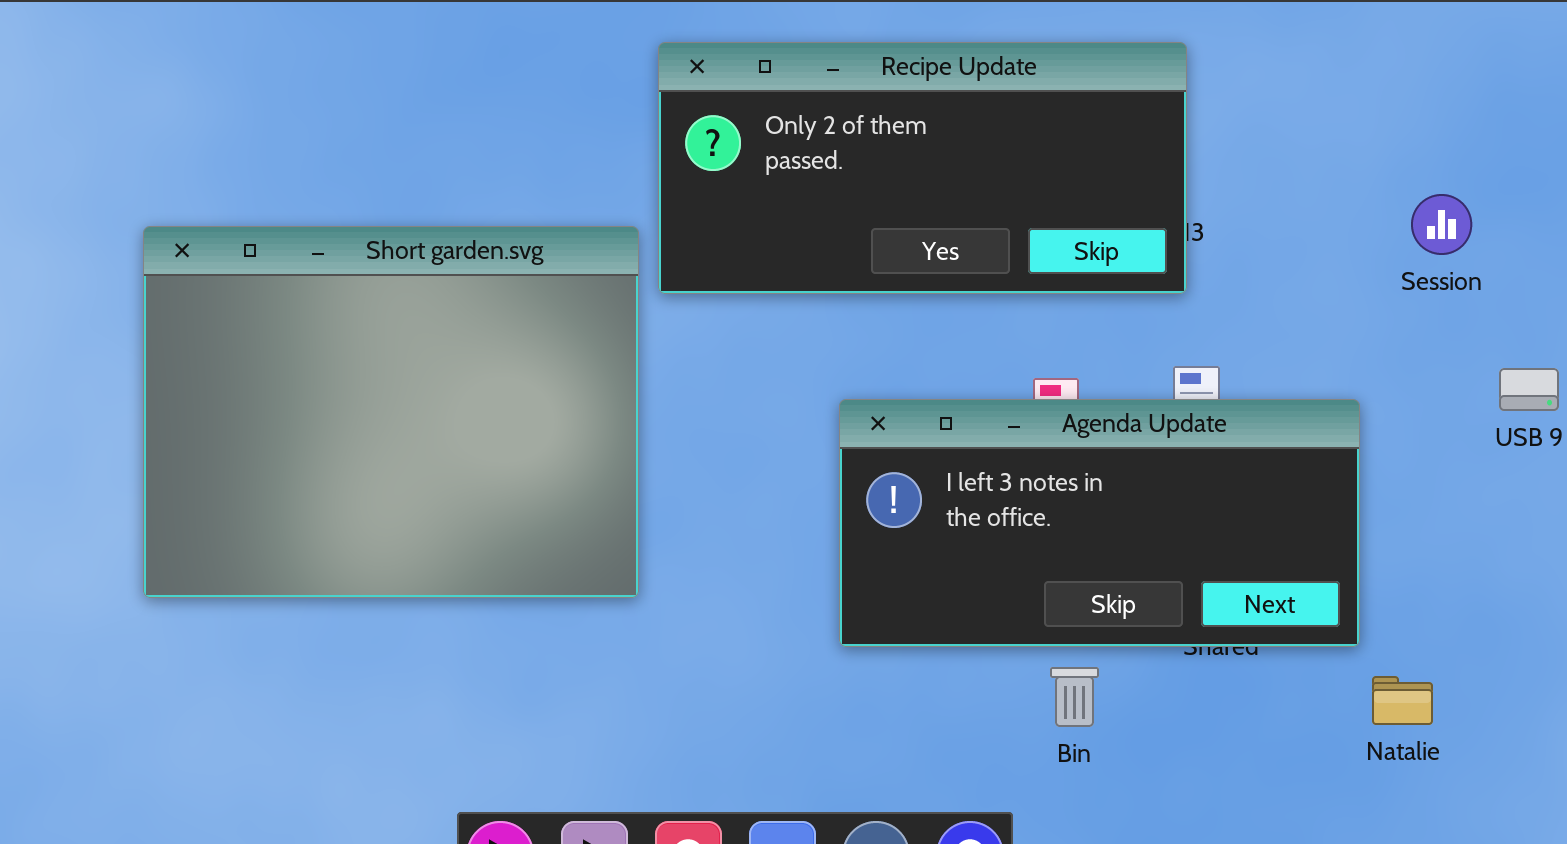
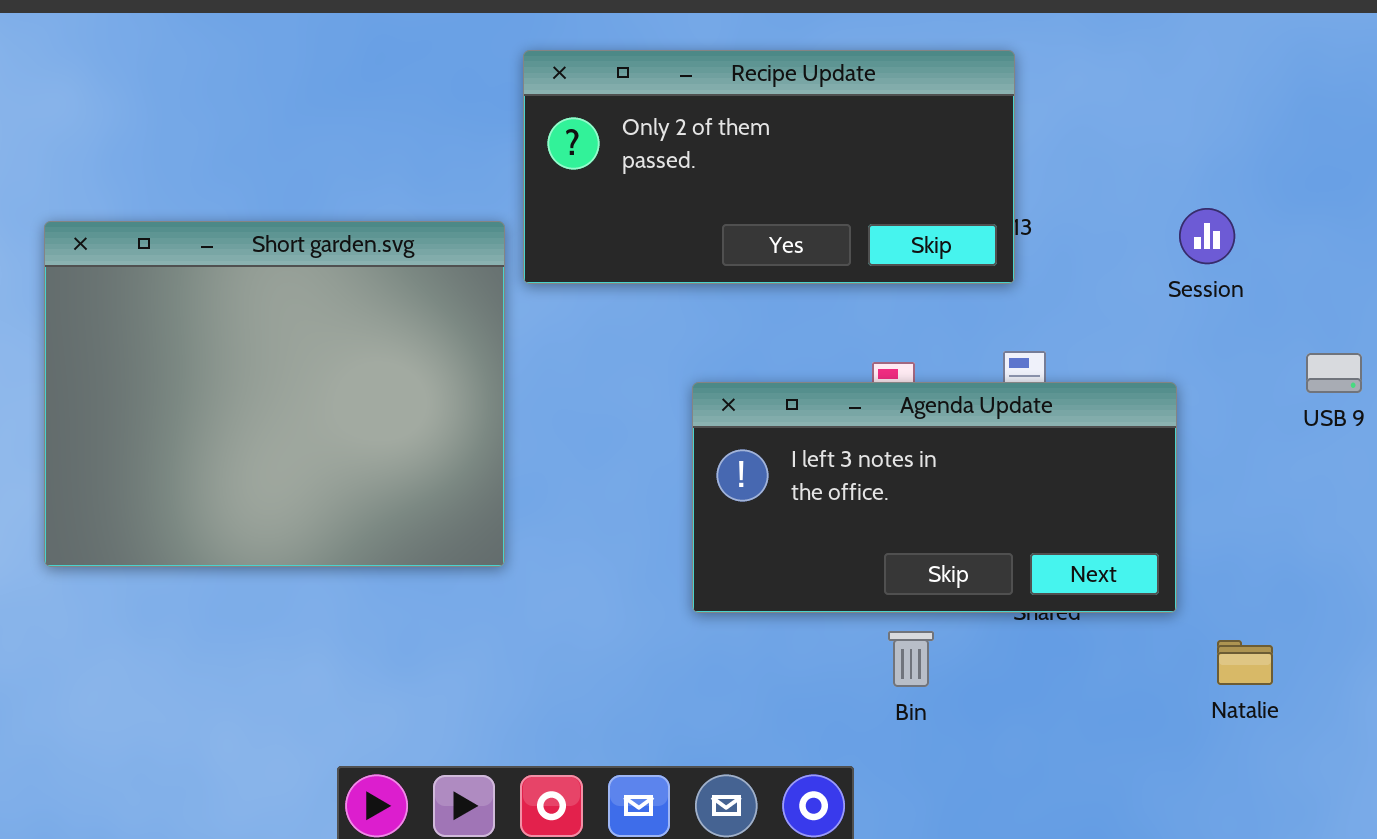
Session: [1411,194,1472,255] -> [1179,208,1235,264], moved
Natalie: [1372,676,1433,725] -> [1217,640,1273,685], moved

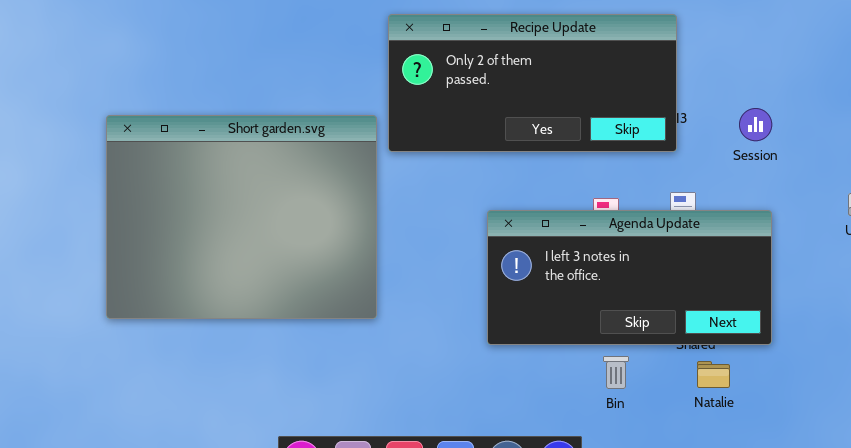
Session: [1179,208,1235,264] -> [739,108,772,141], moved
Natalie: [1217,640,1273,685] -> [697,361,730,388], moved

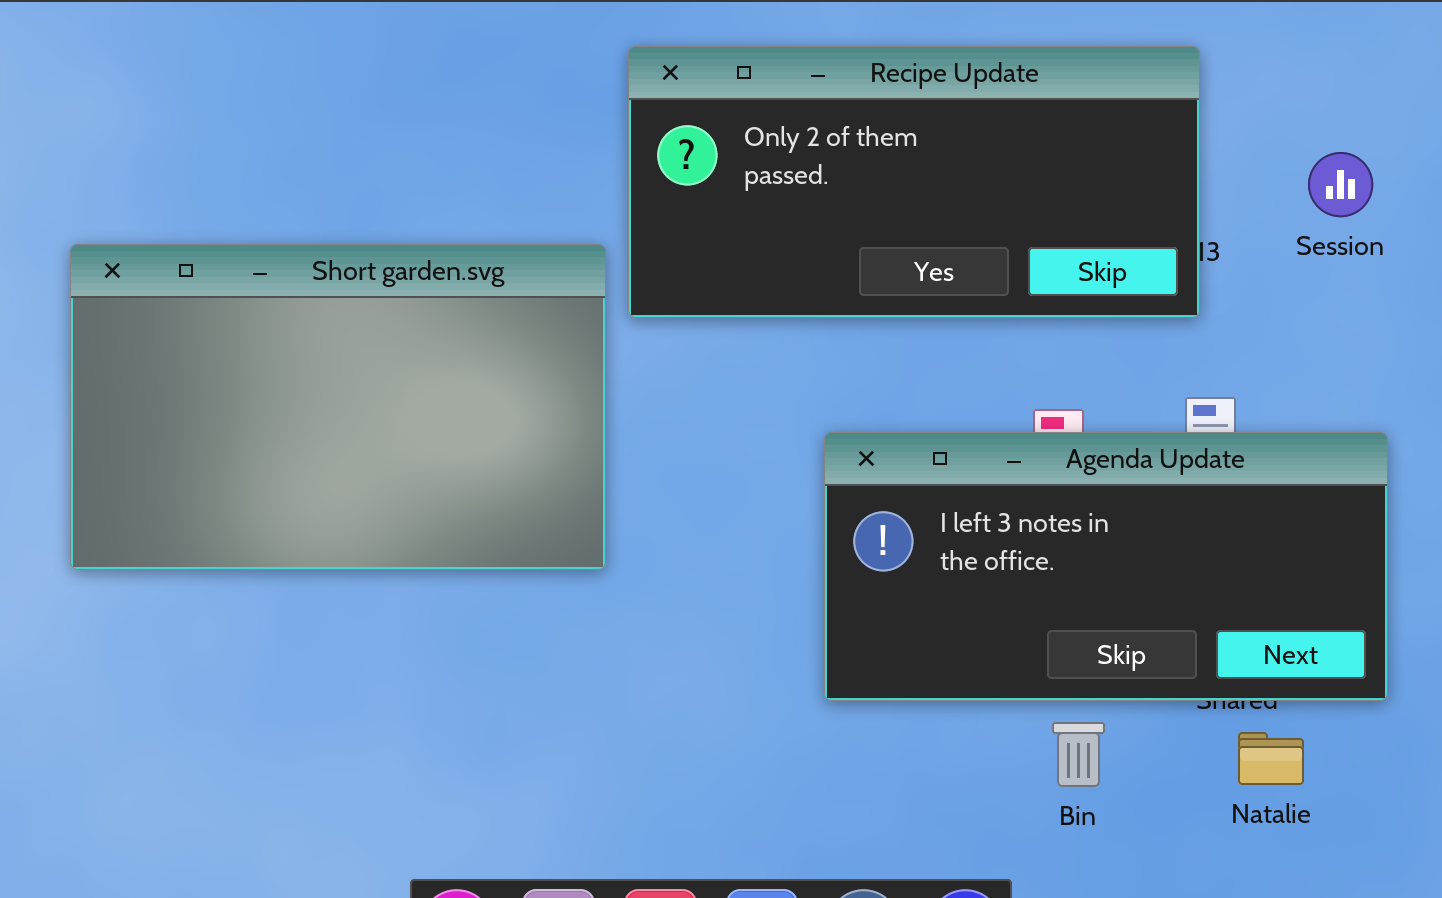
Session: [739,108,772,141] -> [1308,152,1373,217], moved
Short garden.svg: [106,115,377,319] -> [70,244,606,570], resized

